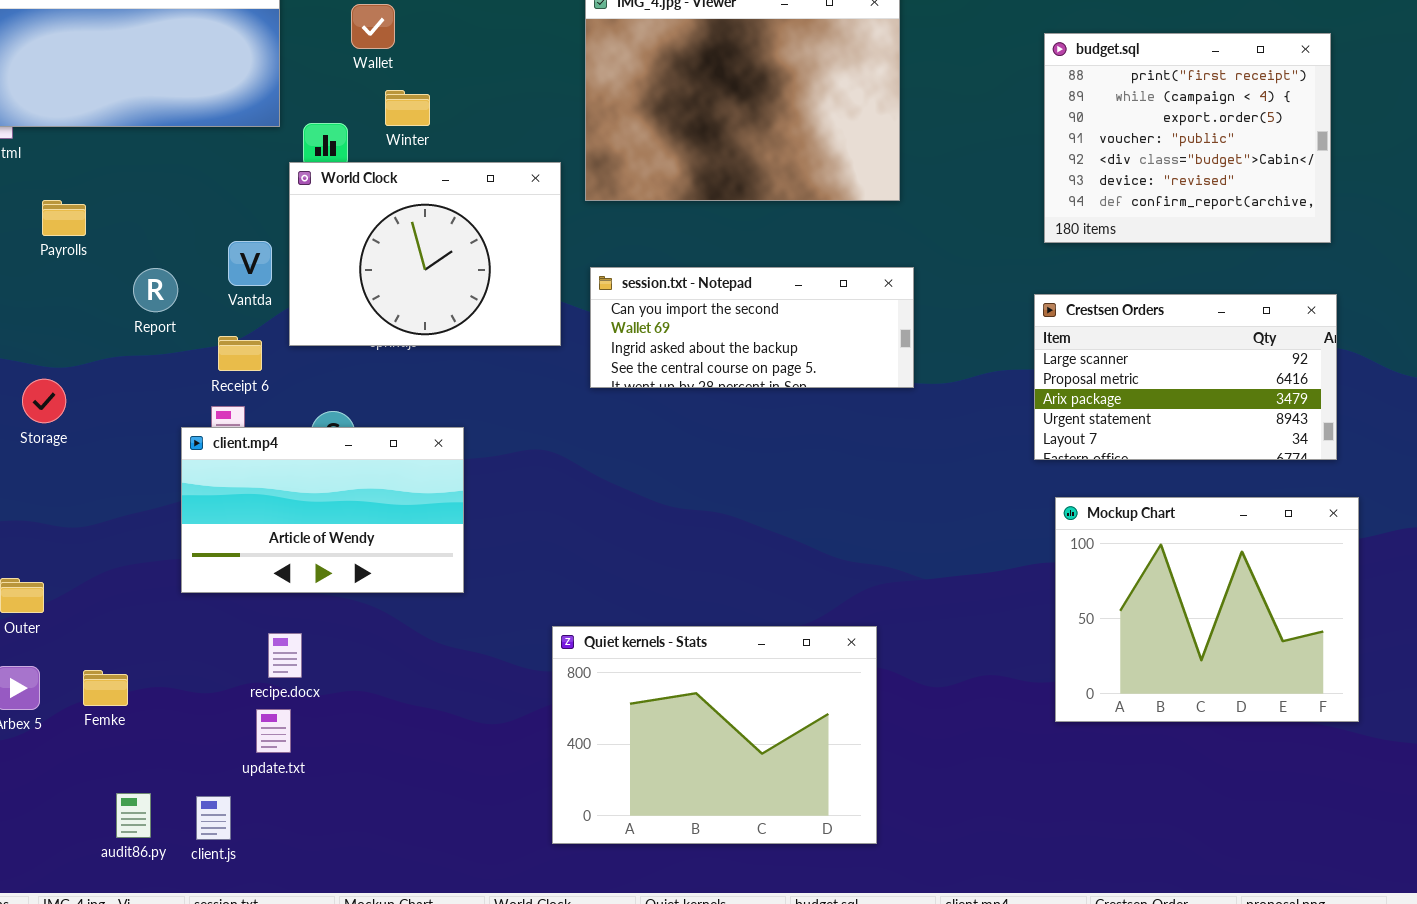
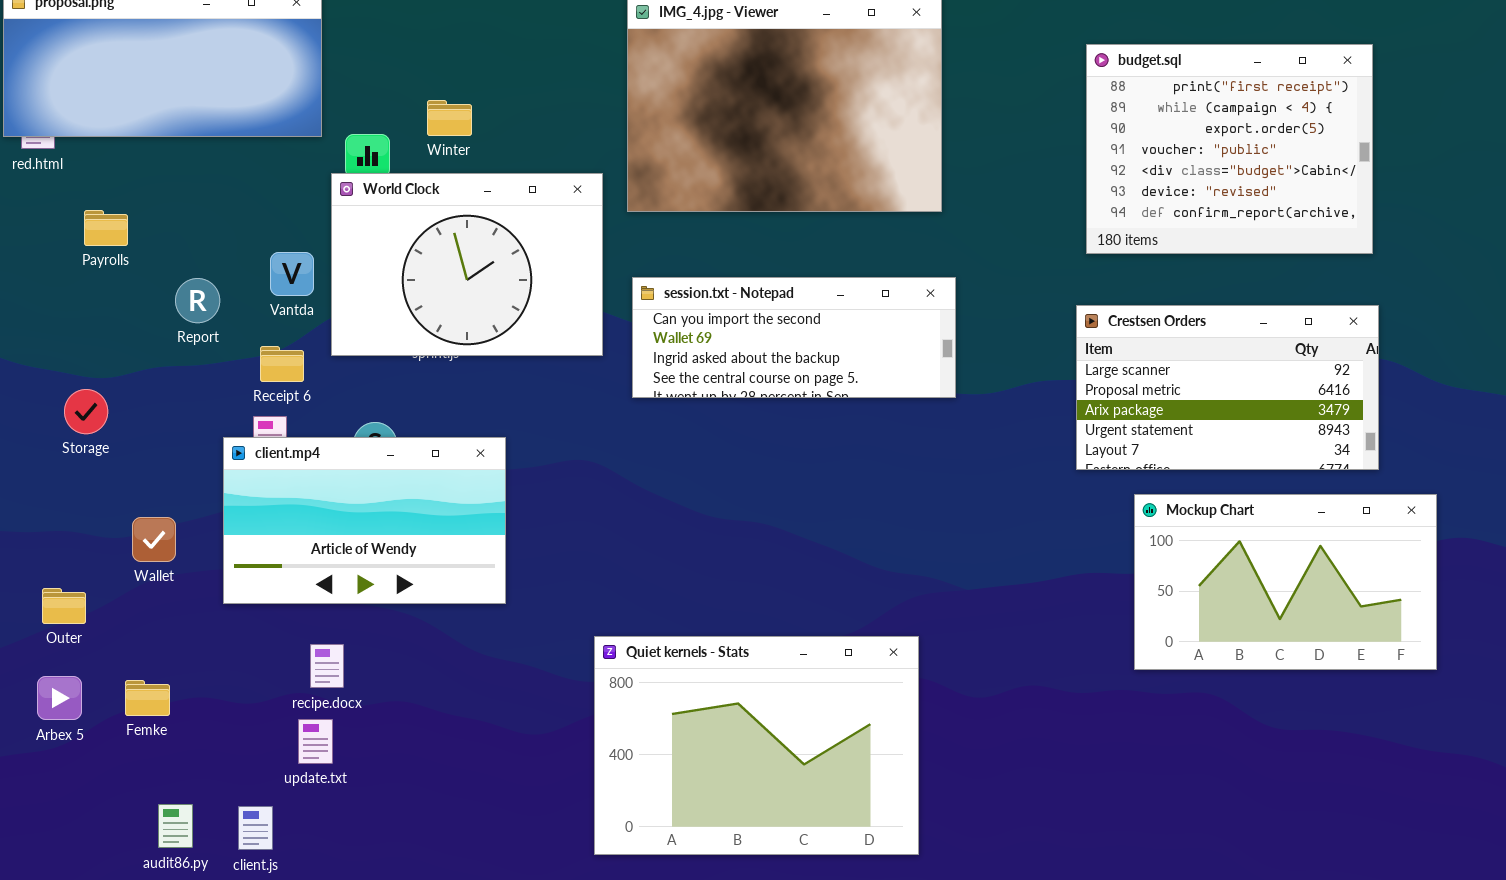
Wallet: [351,4,395,49] -> [132,517,176,562], moved
Mockup Chart: [1055,497,1359,722] -> [1134,494,1437,670], moved, resized

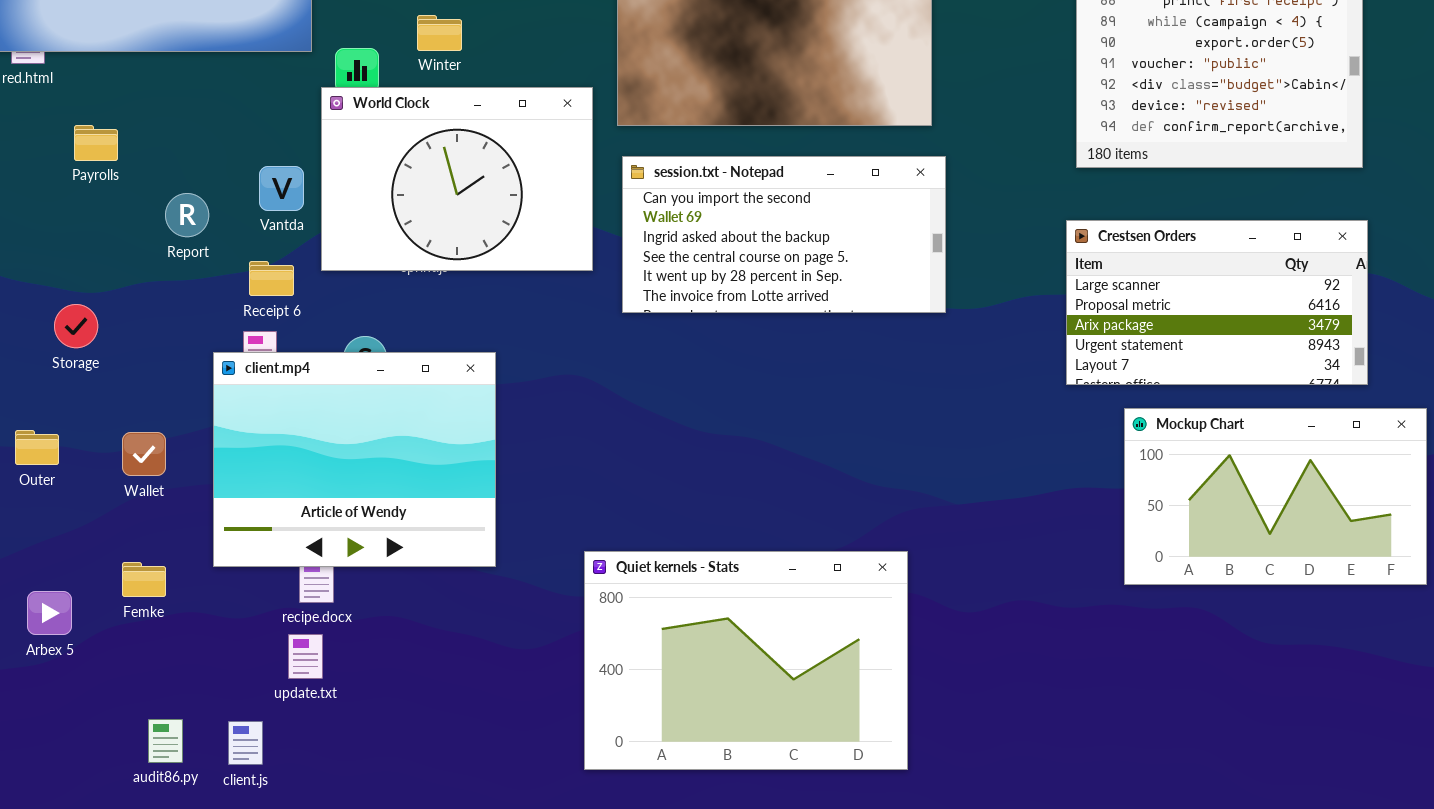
session.txt - Notepad: [632,277,956,398] -> [622,156,946,313], resized
client.mp4: [223,437,506,604] -> [213,352,496,567], resized
Outer: [42,588,86,624] -> [15,430,59,465], moved
Femke: [125,680,170,716] -> [122,562,166,597], moved

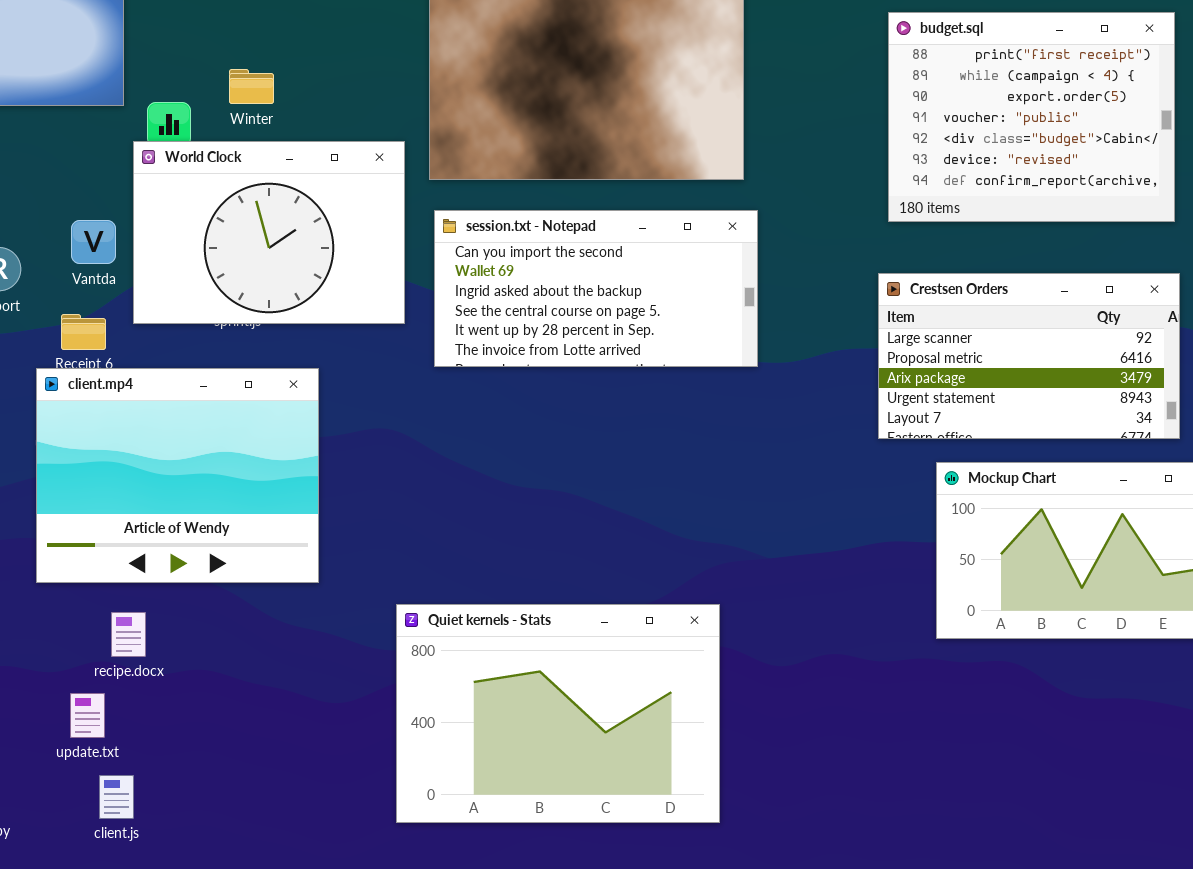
client.mp4: [213,352,496,567] -> [36,368,319,583], moved
update.txt: [288,634,323,679] -> [70,693,105,738], moved
client.js: [228,721,263,765] -> [99,775,134,819], moved

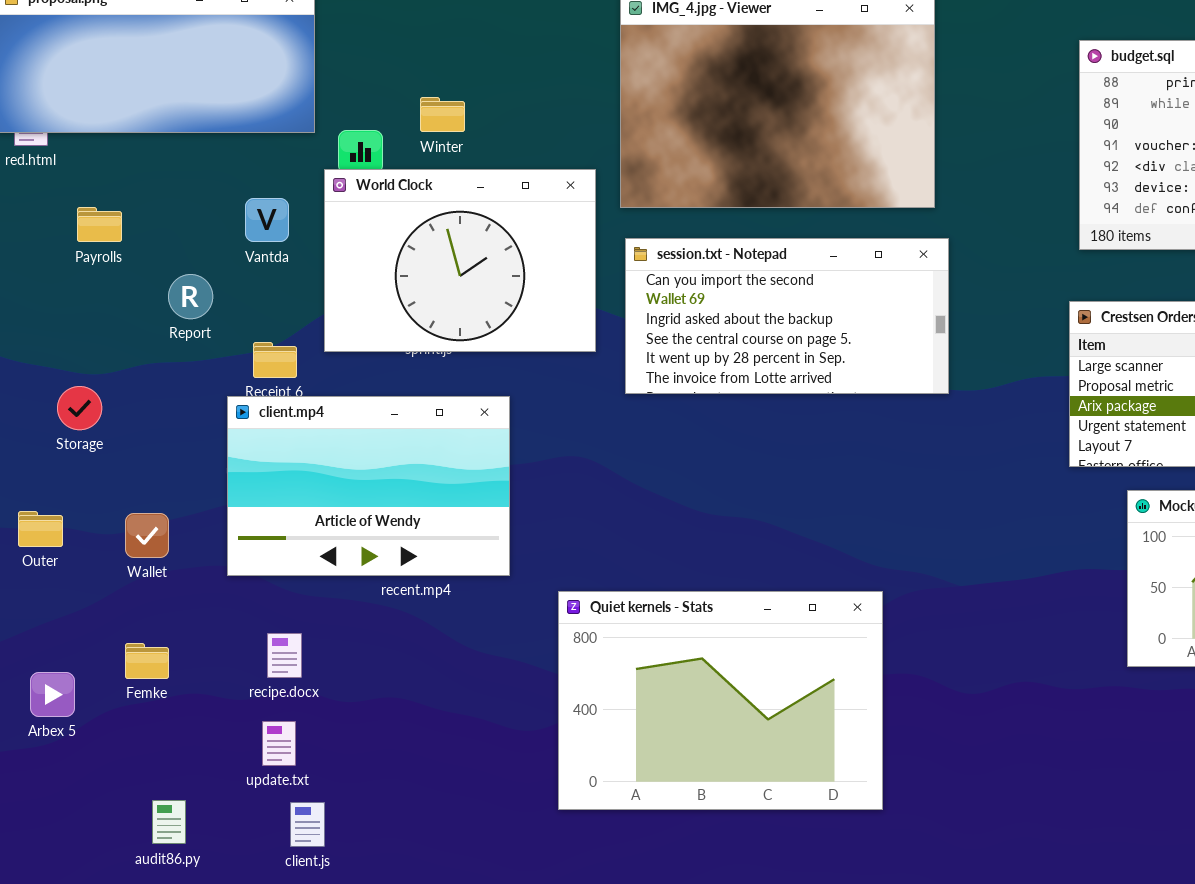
Vantda: [71,220,116,264] -> [245,198,289,242], moved
client.mp4: [36,368,319,583] -> [227,396,510,576], resized
Quiet kernels - Stats: [396,604,720,823] -> [558,591,883,810], moved
recipe.docx: [111,612,146,657] -> [267,633,302,678], moved

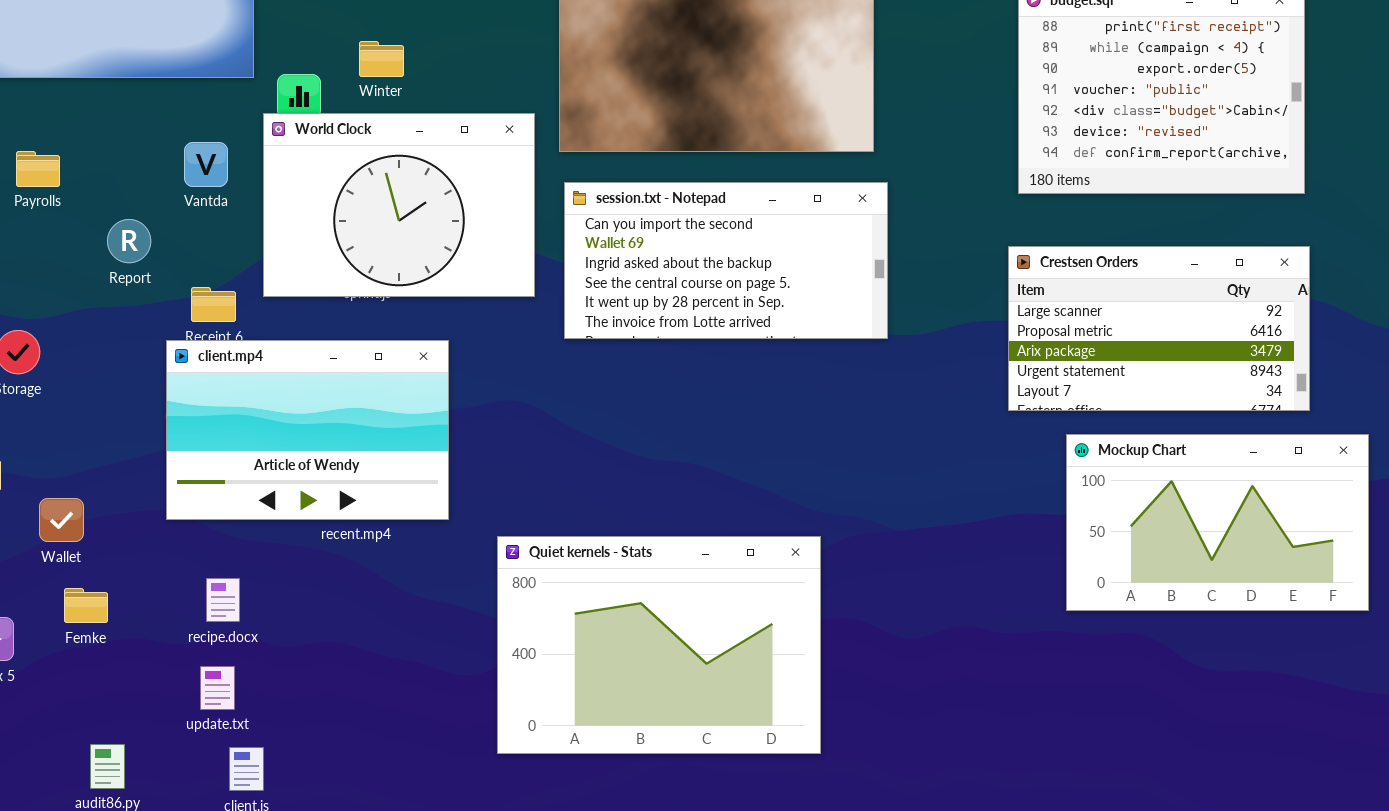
Wallet: [125,513,169,558] -> [39,498,84,542], moved

